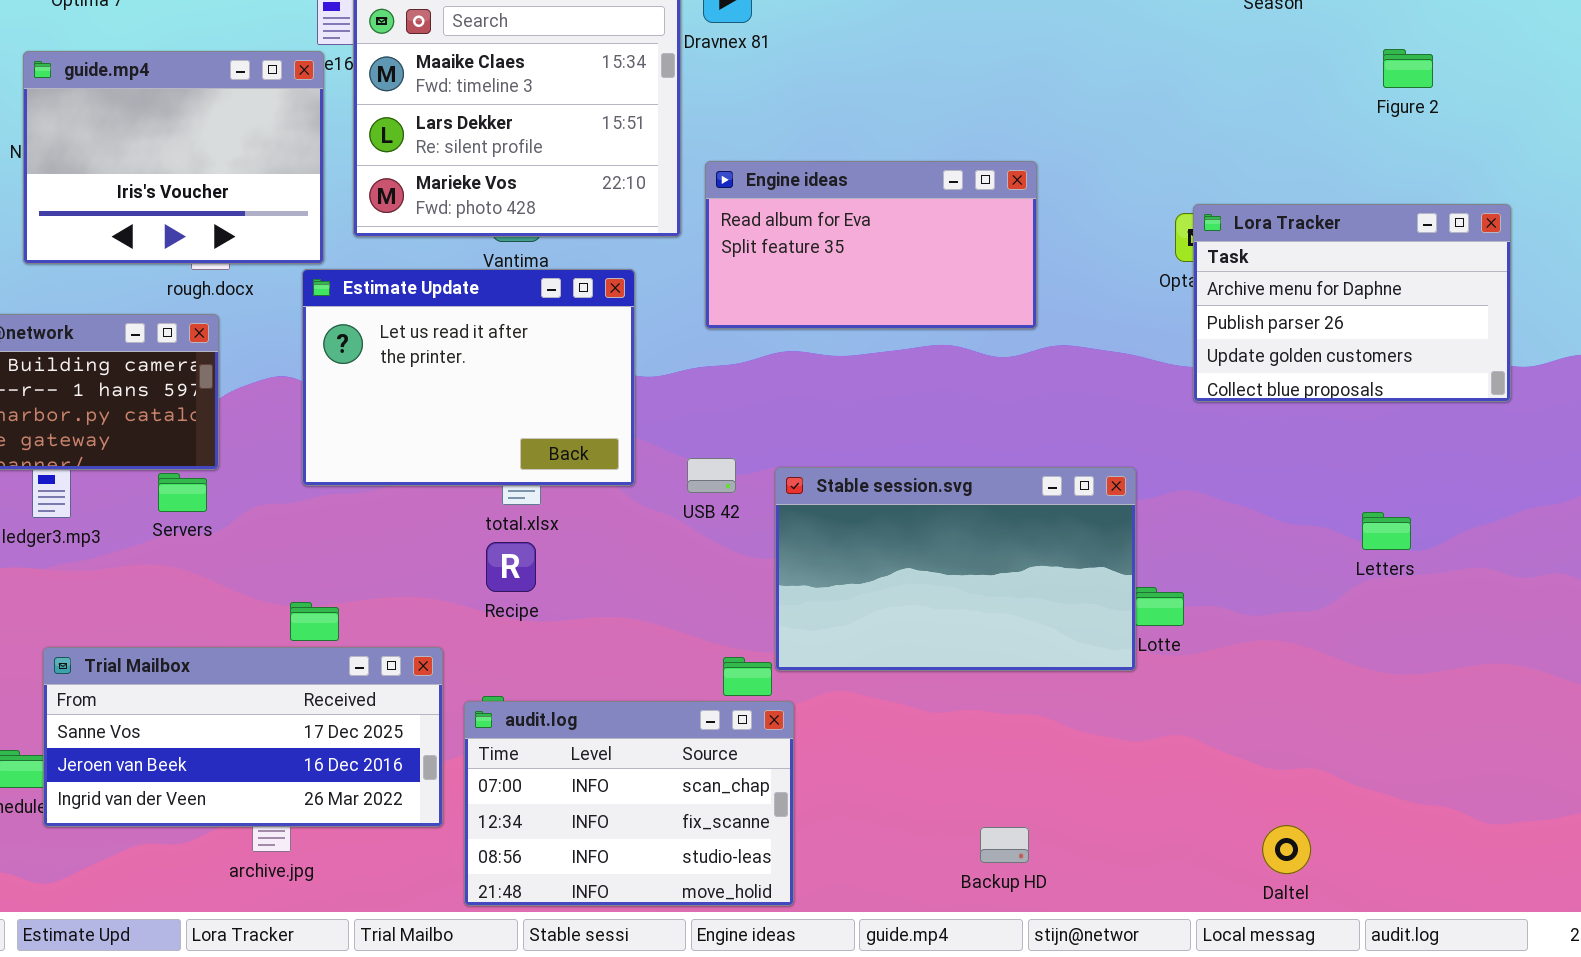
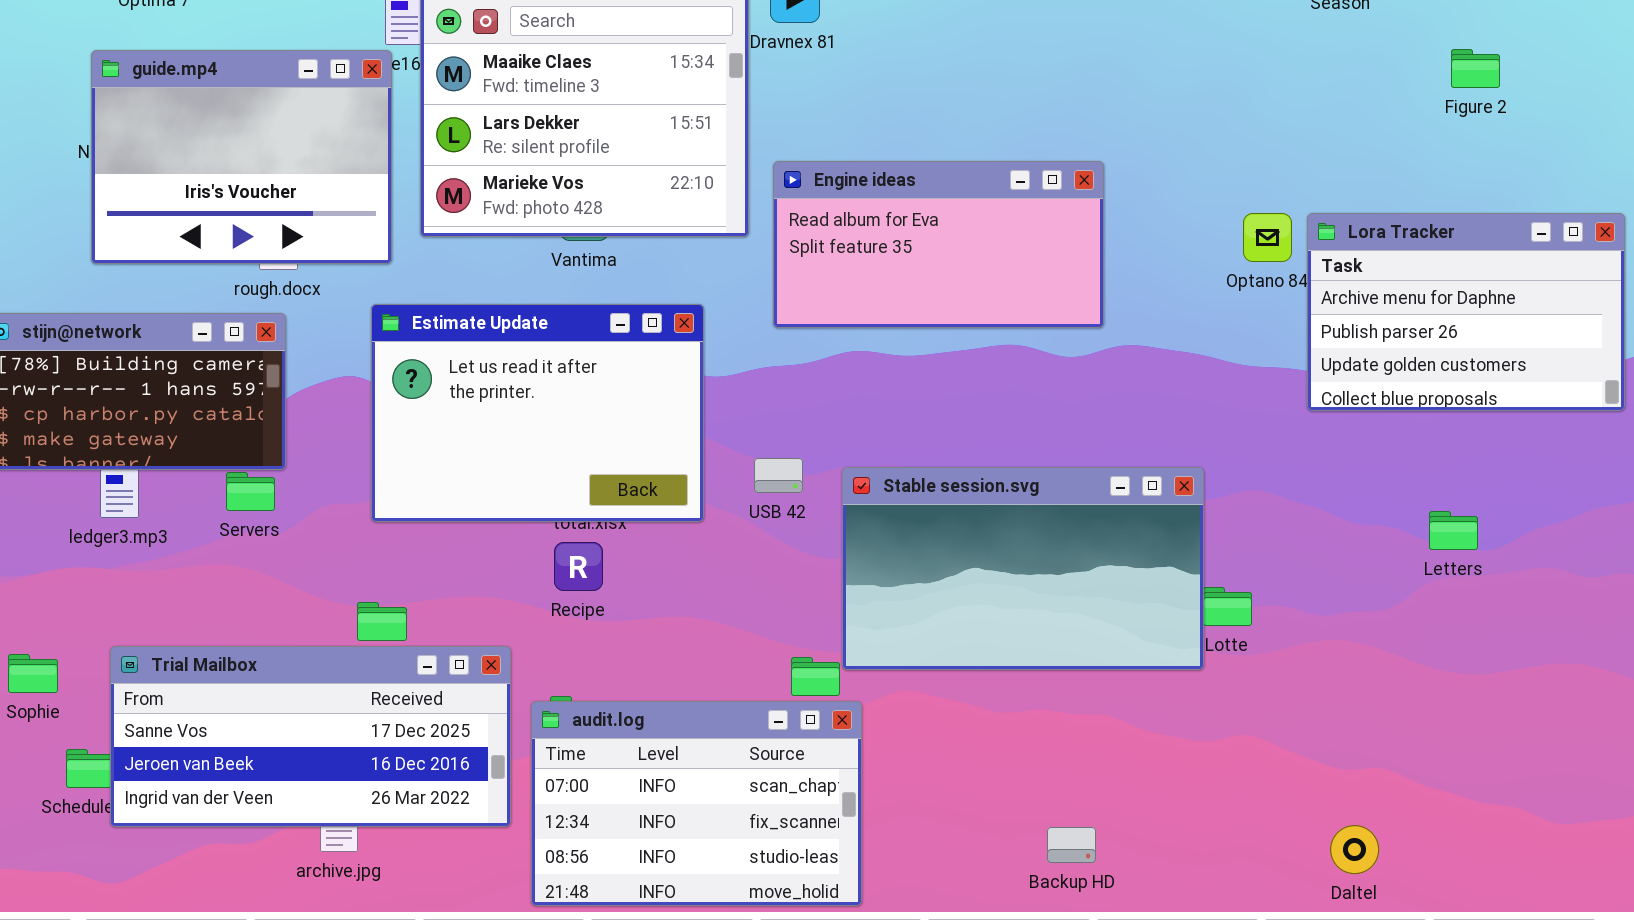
Lora Tracker: [1193,204,1511,402] -> [1307,213,1625,411], moved
Estimate Update: [302,269,635,486] -> [371,304,704,522], moved

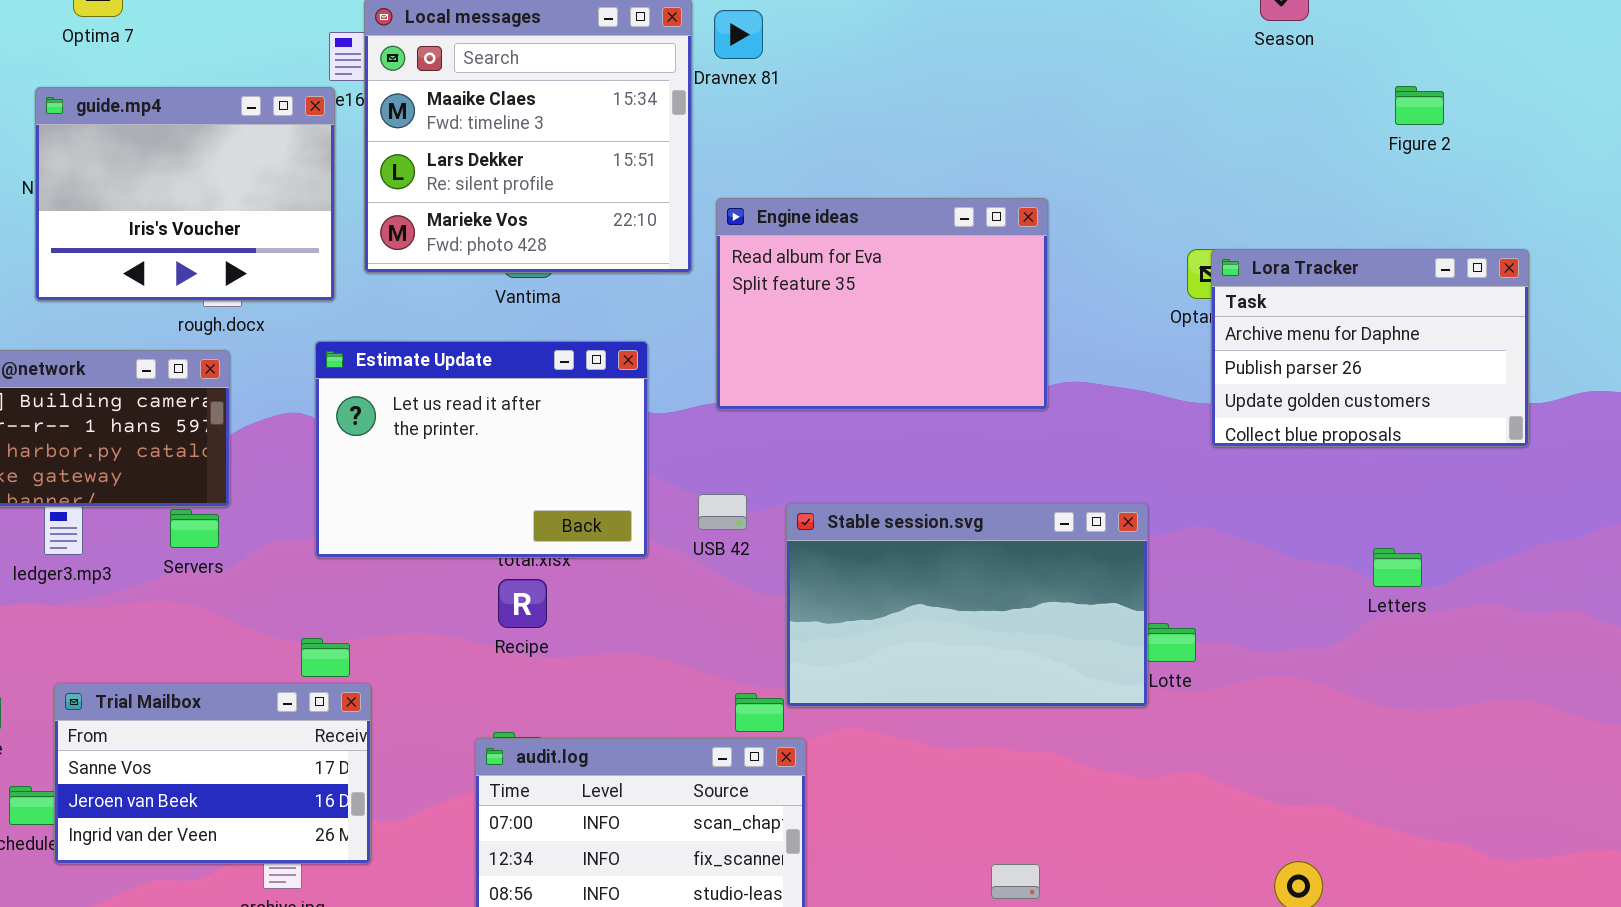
Engine ideas: [773,161,1104,328] -> [716,198,1048,410], resized
Lora Tracker: [1307,213,1625,411] -> [1211,249,1529,447], moved
Trial Mailbox: [110,646,511,827] -> [54,683,371,864], resized

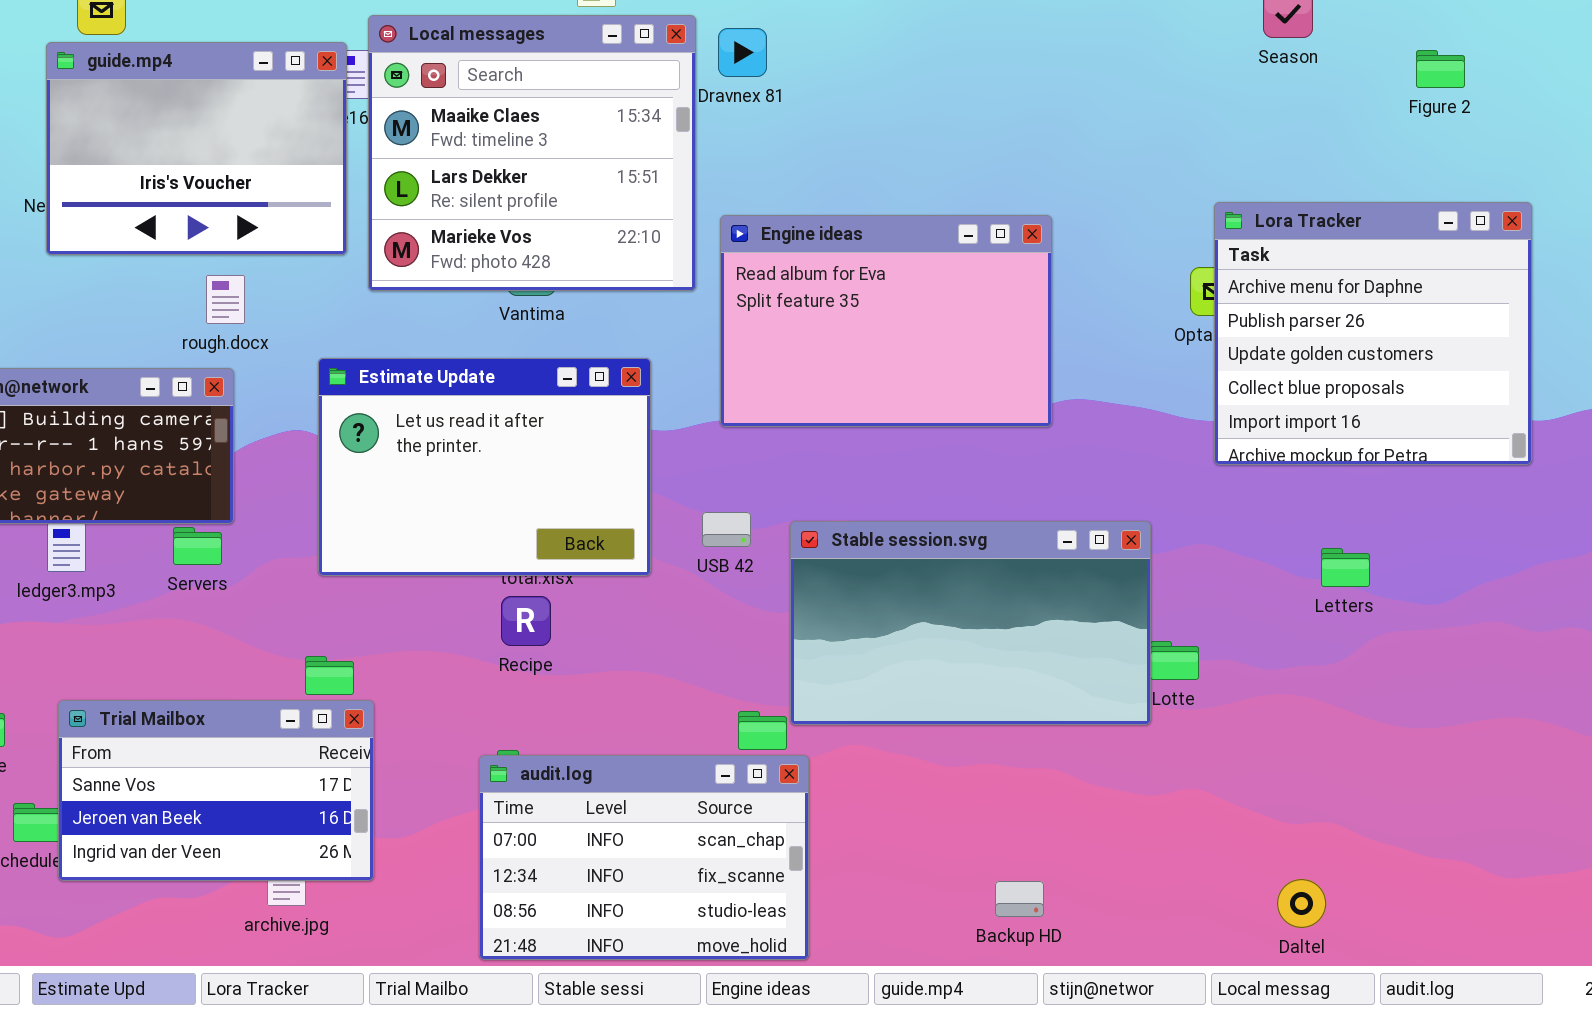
Figure 2: [1395,86,1444,125] -> [1416,50,1465,88], moved
guide.mp4: [35,87,335,301] -> [46,42,347,255], moved
Lora Tracker: [1211,249,1529,447] -> [1214,202,1532,465], resized
Letters: [1373,548,1422,587] -> [1321,548,1370,587], moved

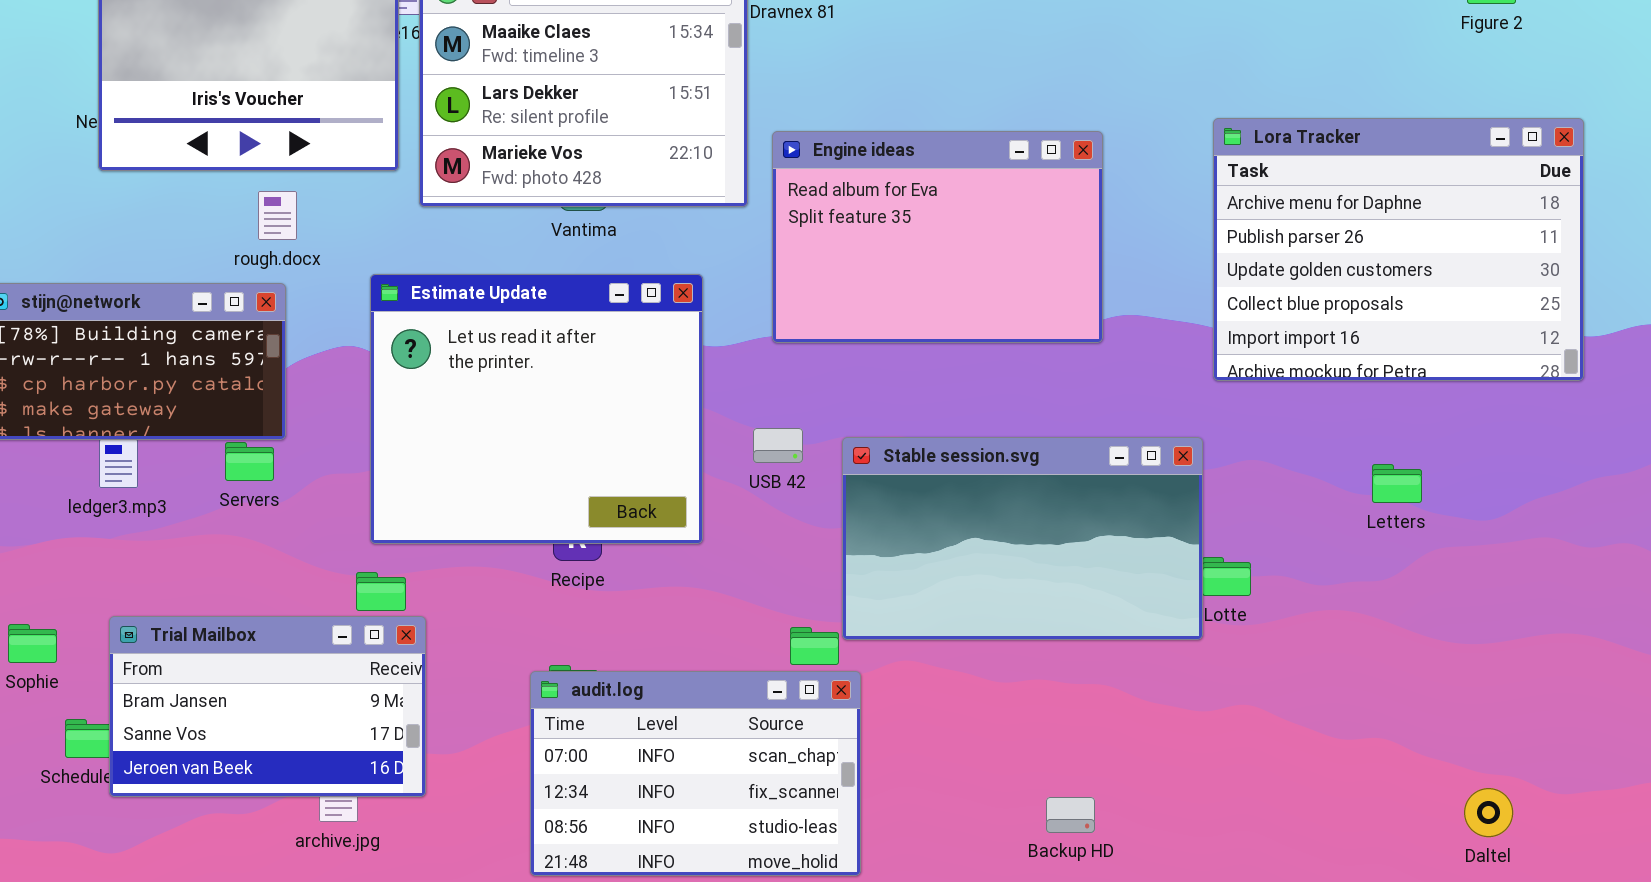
Lora Tracker: [1214,202,1532,465] -> [1213,118,1584,381], resized
Estimate Update: [318,358,651,576] -> [370,274,703,544], resized
Trial Mailbox: [58,700,374,881] -> [109,616,426,797], scrolled up 1 row
Daltel: [1277,879,1326,928] -> [1464,788,1513,837], moved

